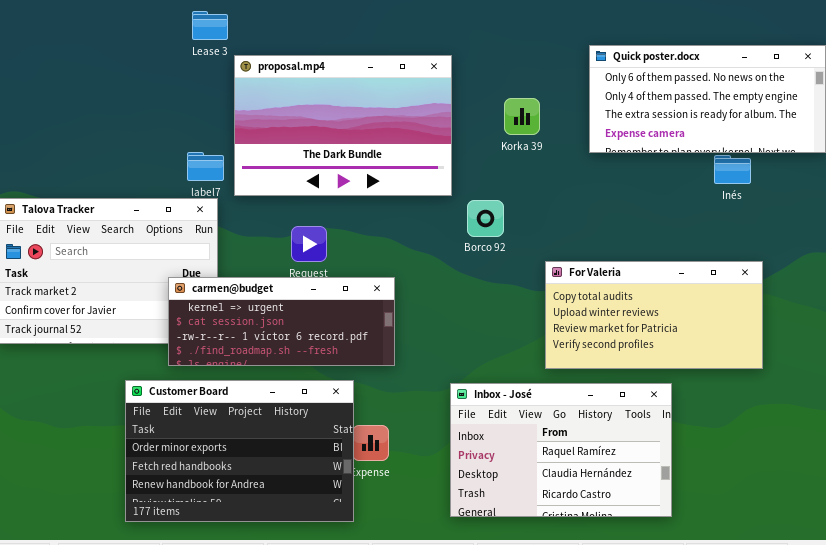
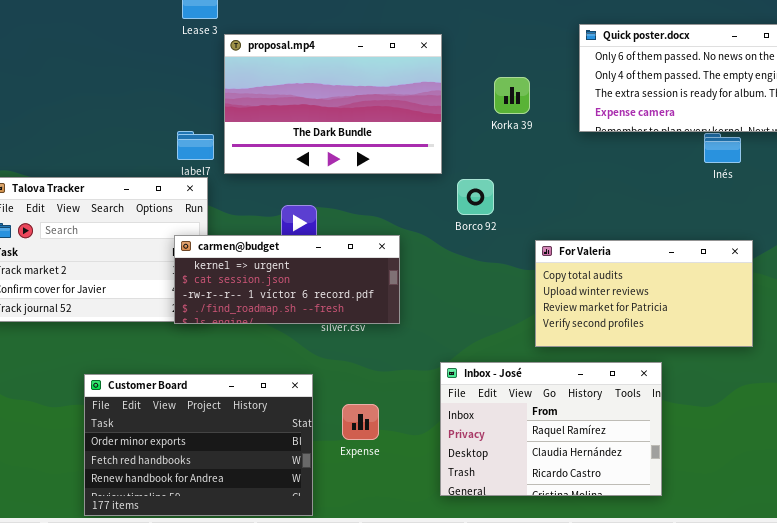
carmen@budget: [168,277,395,366] -> [174,235,400,324], moved
Customer Board: [125,380,354,522] -> [84,374,313,516], moved

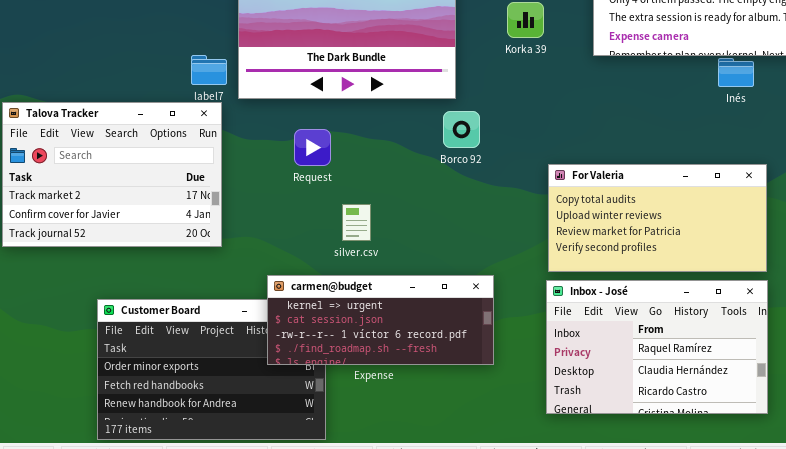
Borco 92: [457,179,494,215] -> [443,111,480,148], moved
carmen@budget: [174,235,400,324] -> [267,275,494,365], moved
Inbox - José: [440,362,662,496] -> [546,280,768,414], moved

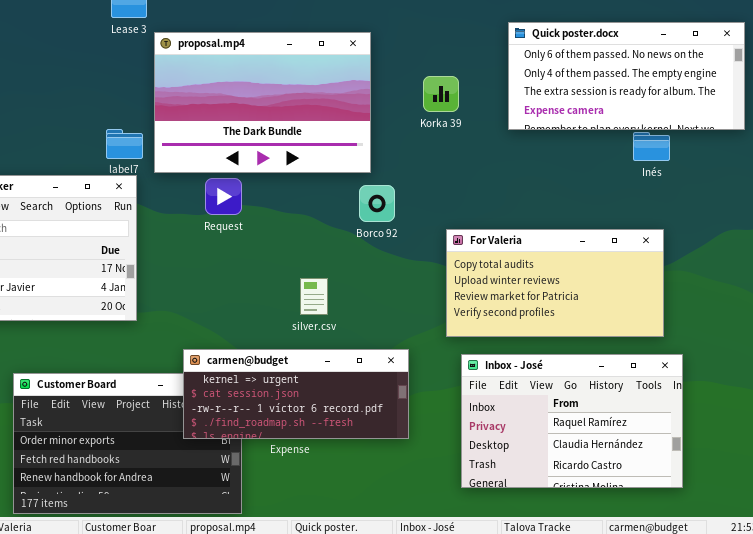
Request: [294,129,331,166] -> [205,178,242,215], moved
For Valeria: [548,164,767,272] -> [446,229,664,337], moved
silver.csv: [342,204,371,241] -> [300,278,328,315], moved

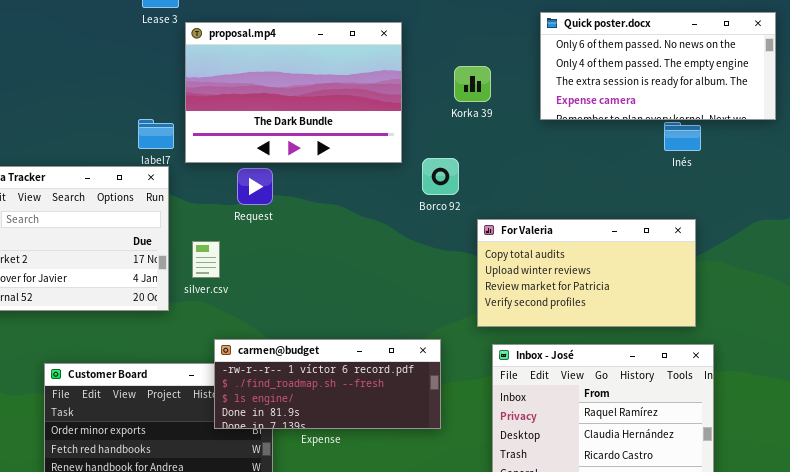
Borco 92: [359,185,395,222] -> [422,158,459,195], moved
silver.csv: [300,278,328,315] -> [192,241,220,278], moved
carmen@budget: [183,349,409,439] -> [214,339,441,429], scrolled down 2 rows

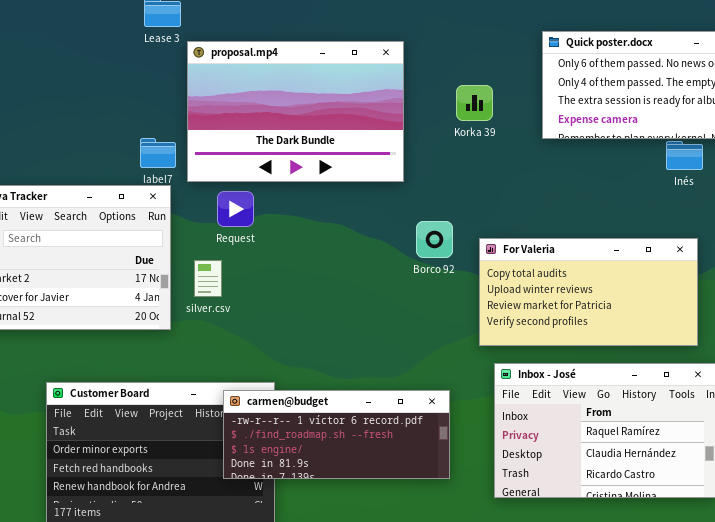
Borco 92: [422,158,459,195] -> [416,221,453,258], moved
Request: [237,168,273,205] -> [217,191,254,227], moved
carmen@budget: [214,339,441,429] -> [223,390,450,479], moved

